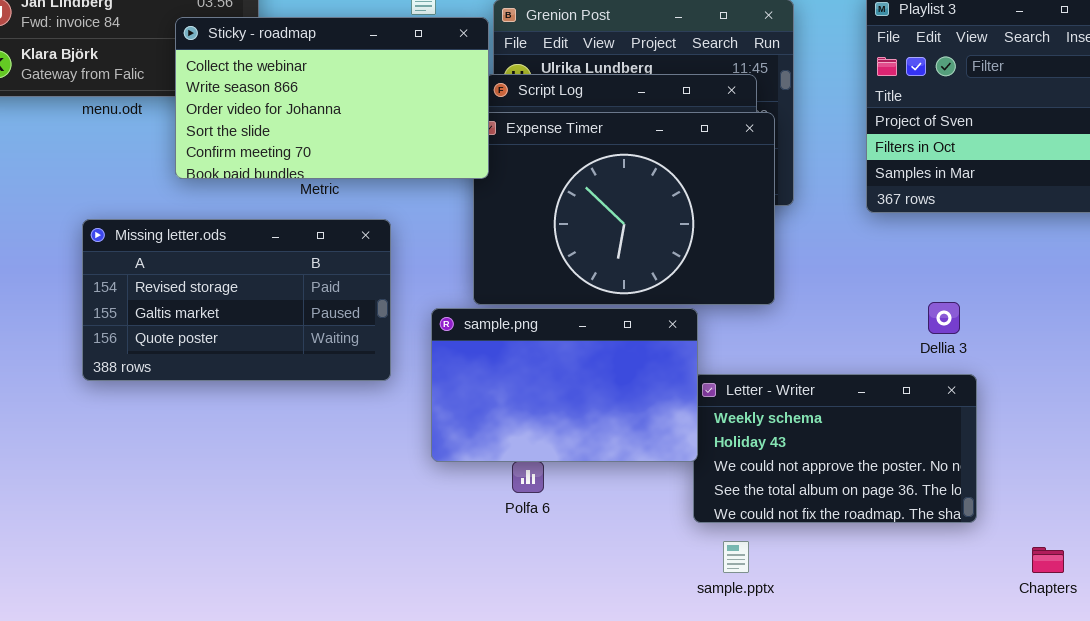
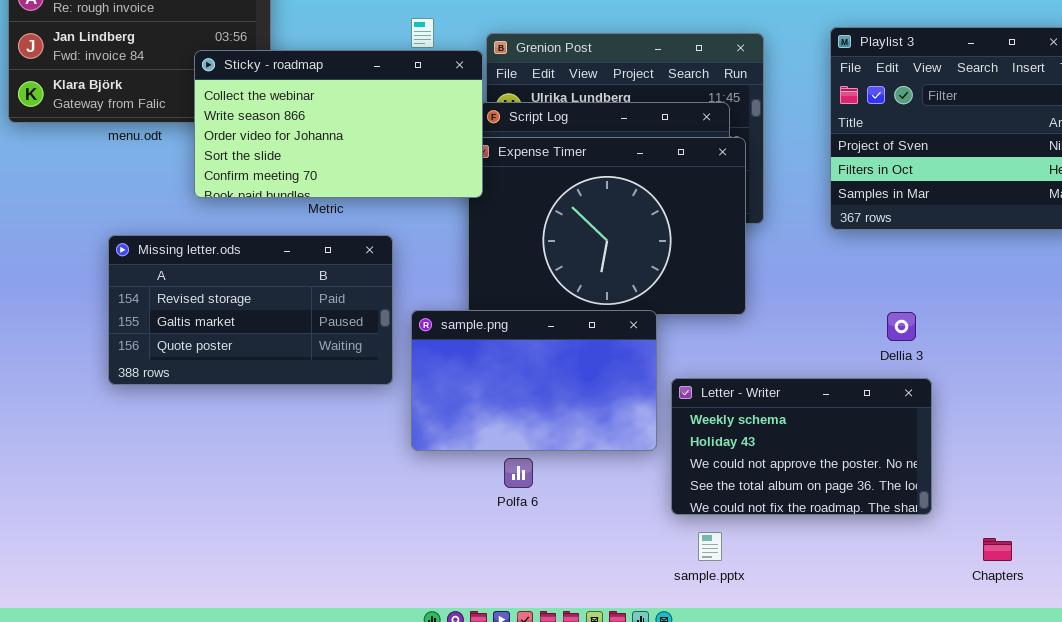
sample.png: [431,308,698,462] -> [411,310,657,451], moved

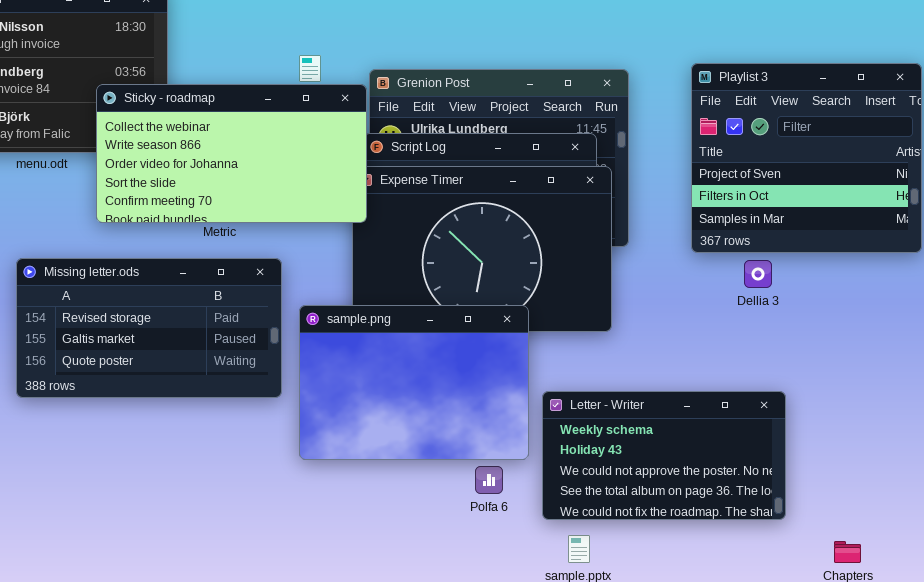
sample.png: [411,310,657,451] -> [299,305,529,460], resized
Dellia 3: [887,312,916,341] -> [744,260,772,288], moved
Polfa 6: [504,458,533,488] -> [475,466,503,494], moved

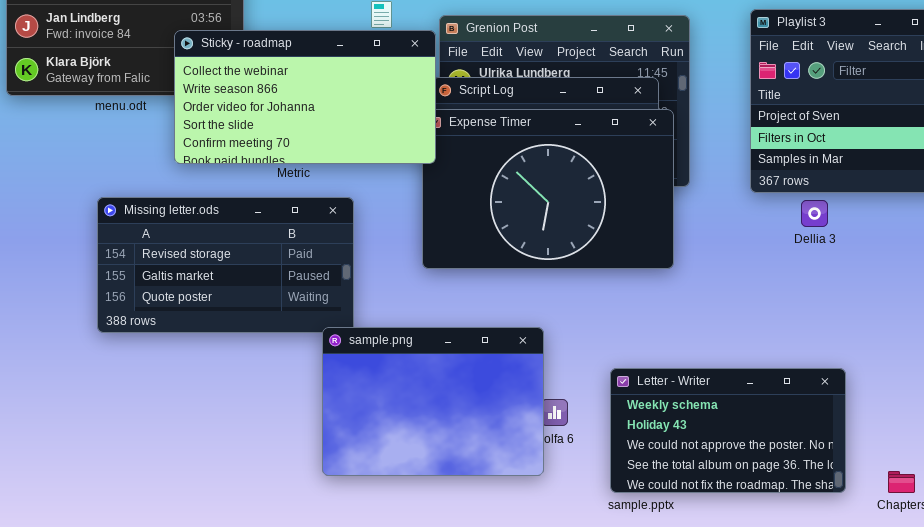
sample.png: [299,305,529,460] -> [322,327,544,476], moved
Letter - Writer: [542,391,786,520] -> [610,368,846,493], moved

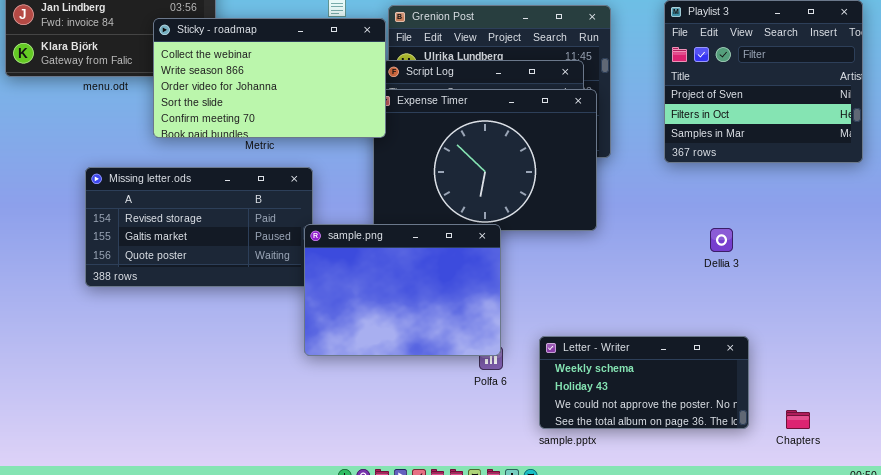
Dellia 3: [801,200,828,227] -> [710,228,733,252], moved
sample.png: [322,327,544,476] -> [304,224,501,356], moved
Letter - Writer: [610,368,846,493] -> [539,336,749,429], resized

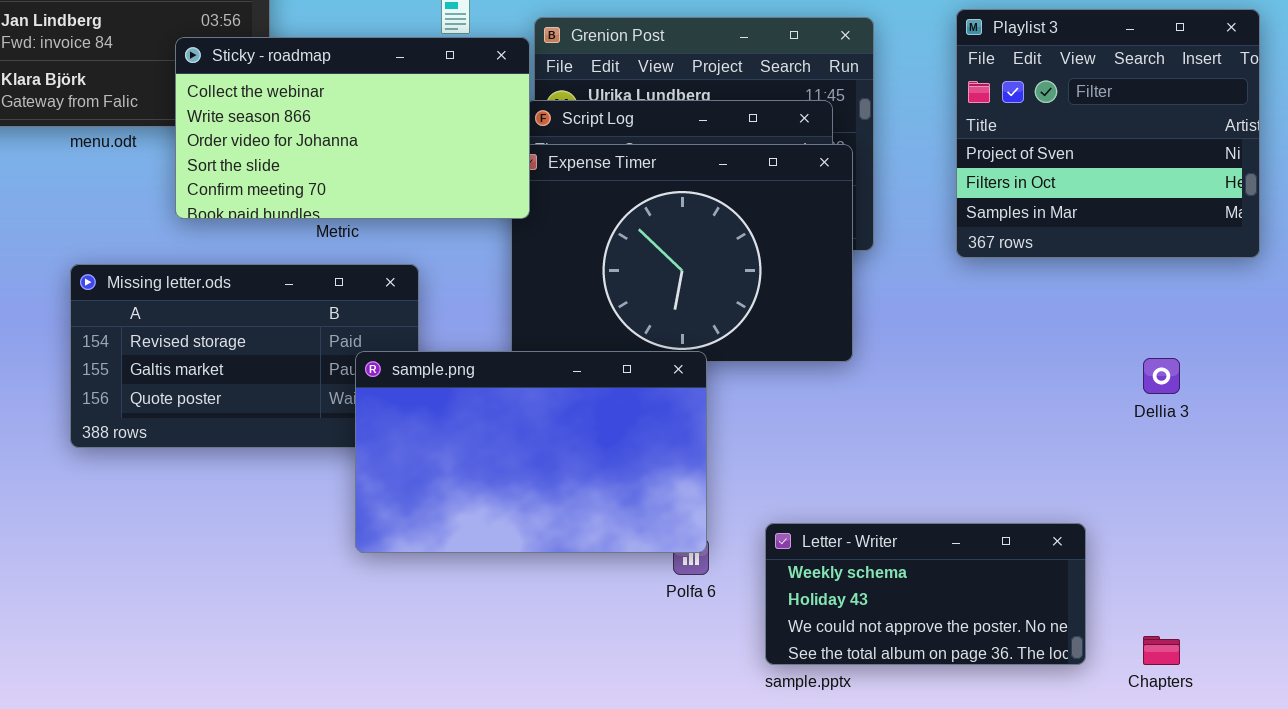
sample.png: [304,224,501,356] -> [355,351,707,553], resized
Dellia 3: [710,228,733,252] -> [1143,358,1180,394], moved

